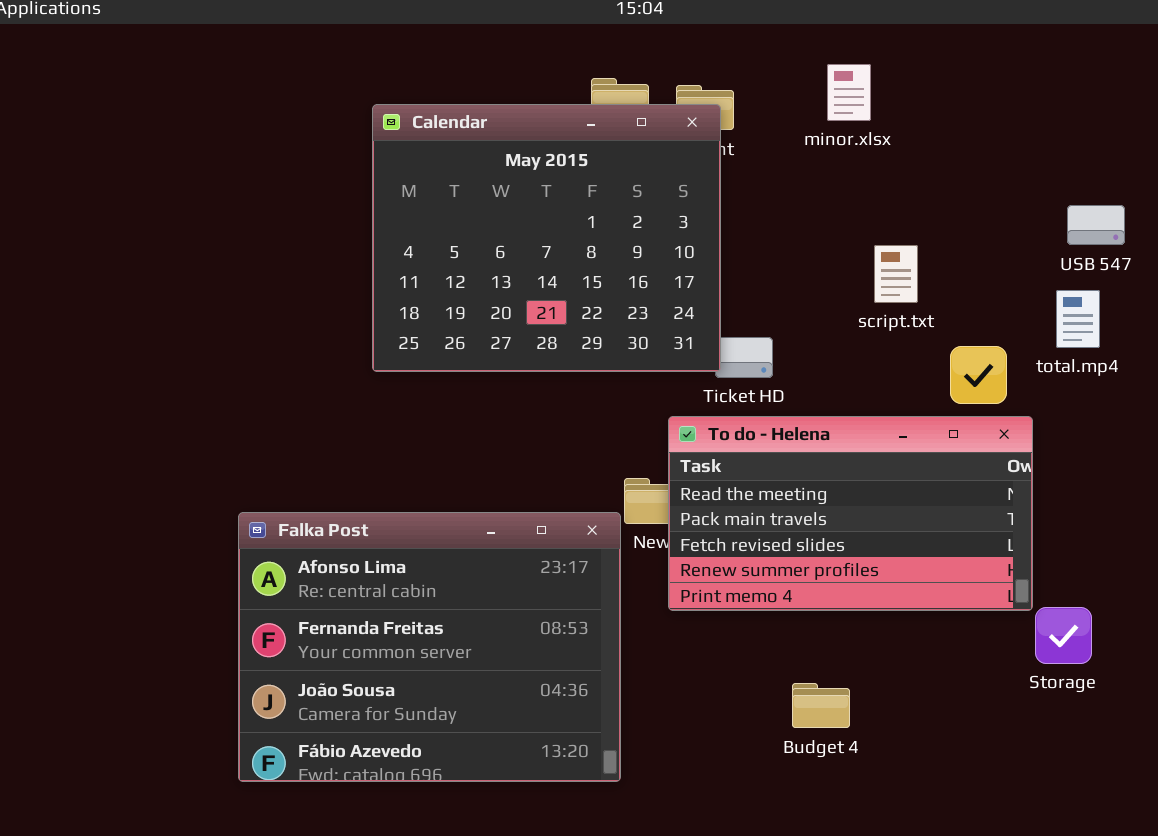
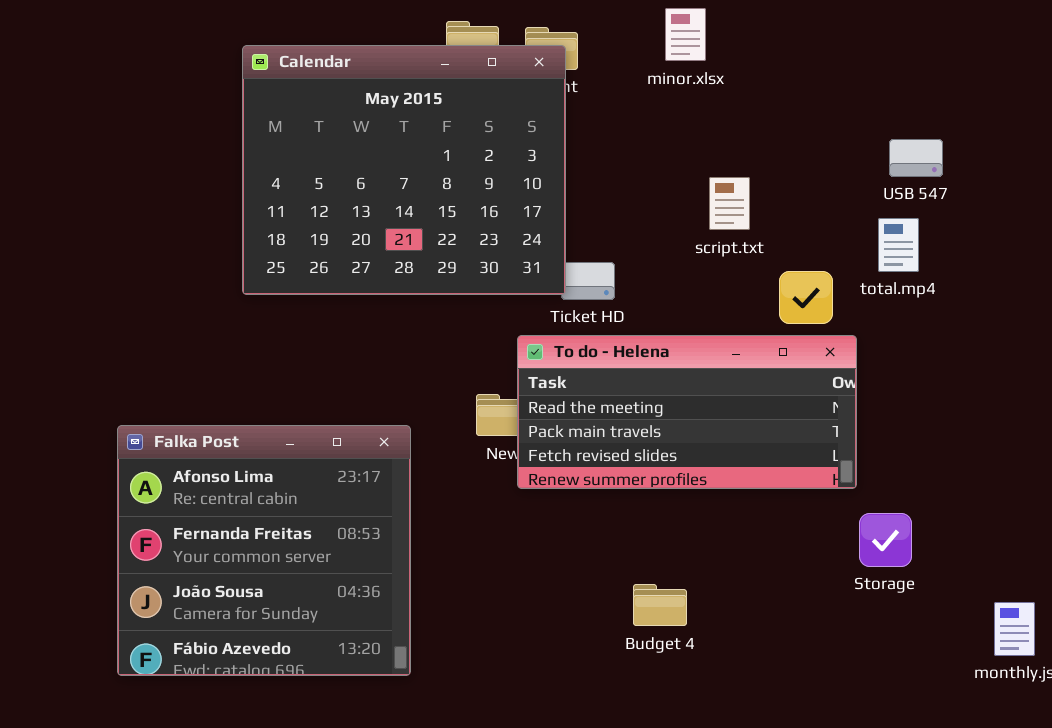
To do - Helena: [668,416,1033,611] -> [517,335,857,489], resized
Falka Post: [238,512,621,782] -> [117,425,411,676], resized

